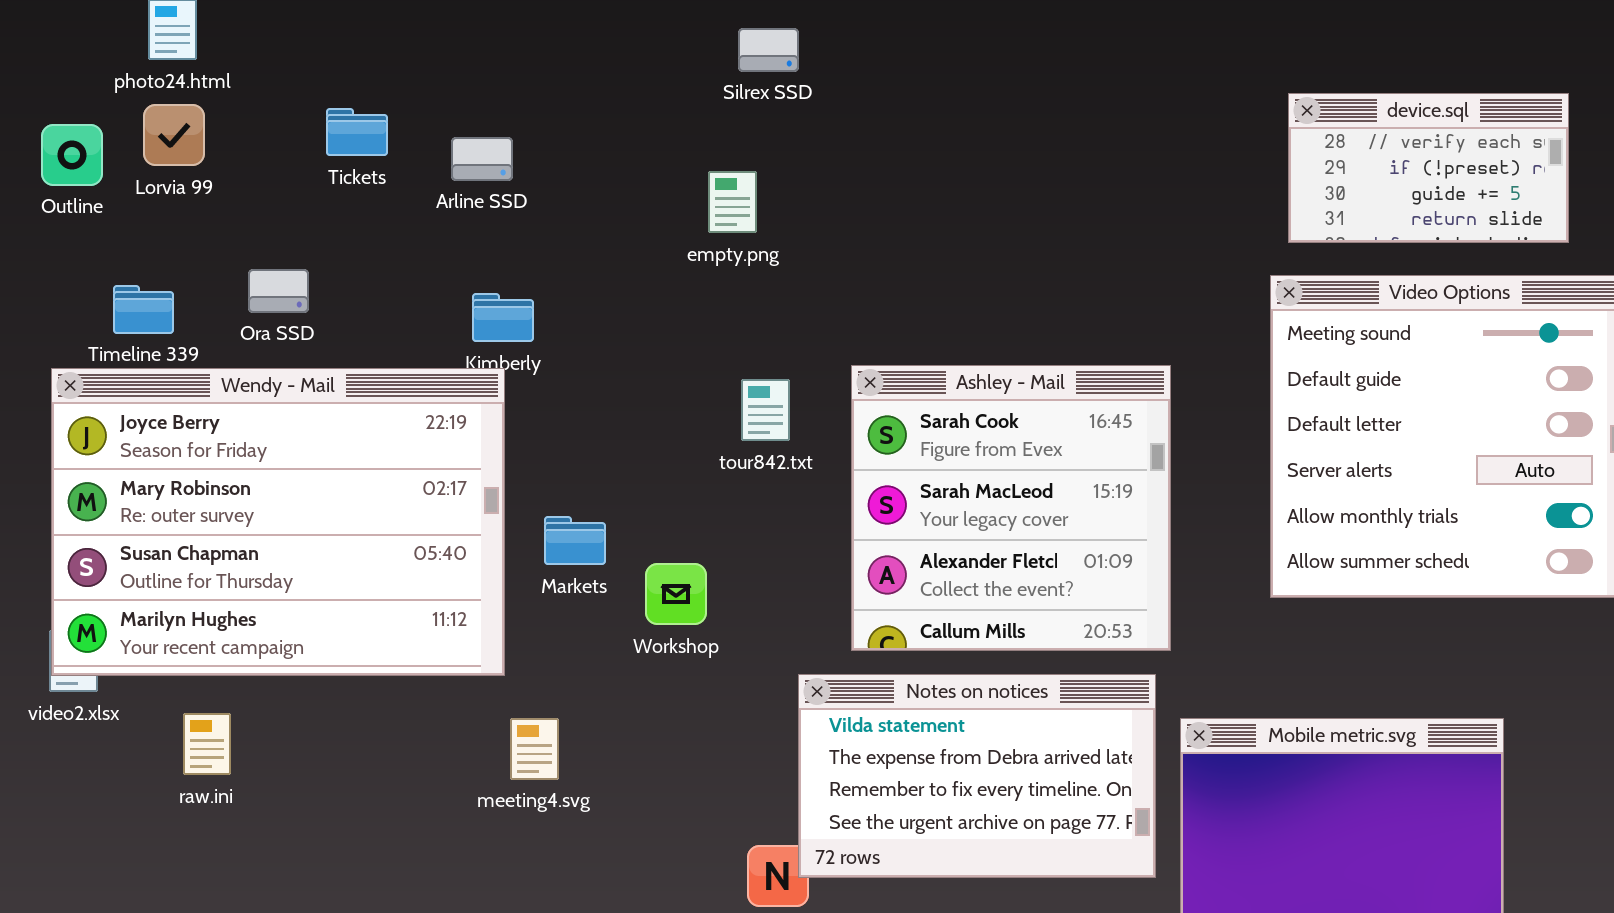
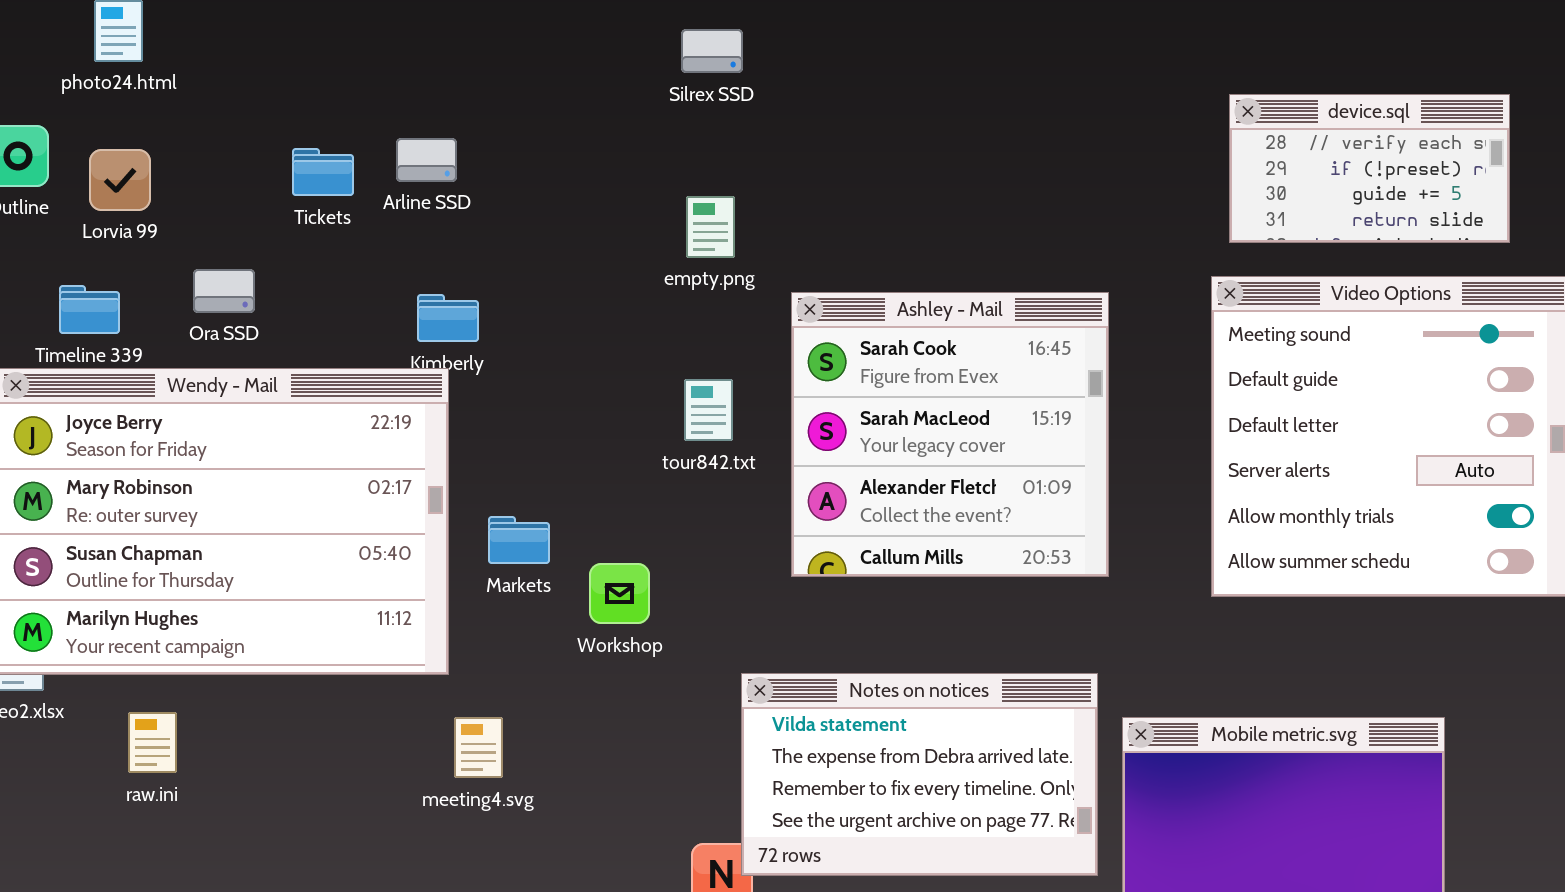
Lorvia 99: [143,104,205,166] -> [89,149,151,211], moved
Tickets: [326,108,388,156] -> [292,148,354,196], moved
empty.png: [708,171,757,233] -> [686,196,735,258], moved
Ashley - Mail: [851,365,1171,651] -> [791,292,1109,577], moved

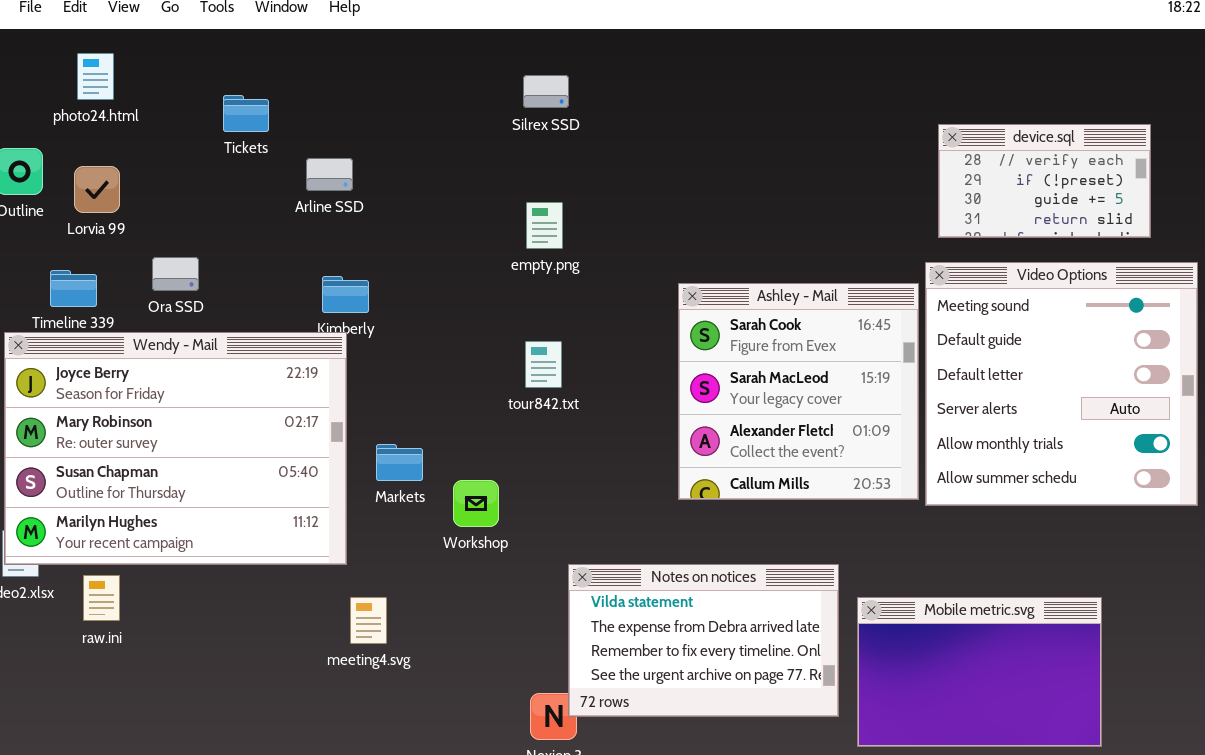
Tickets: [292,148,354,196] -> [223,95,269,132], moved
Ashley - Mail: [791,292,1109,577] -> [678,283,919,500], moved
raw.ini: [128,712,177,773] -> [83,575,120,621], moved

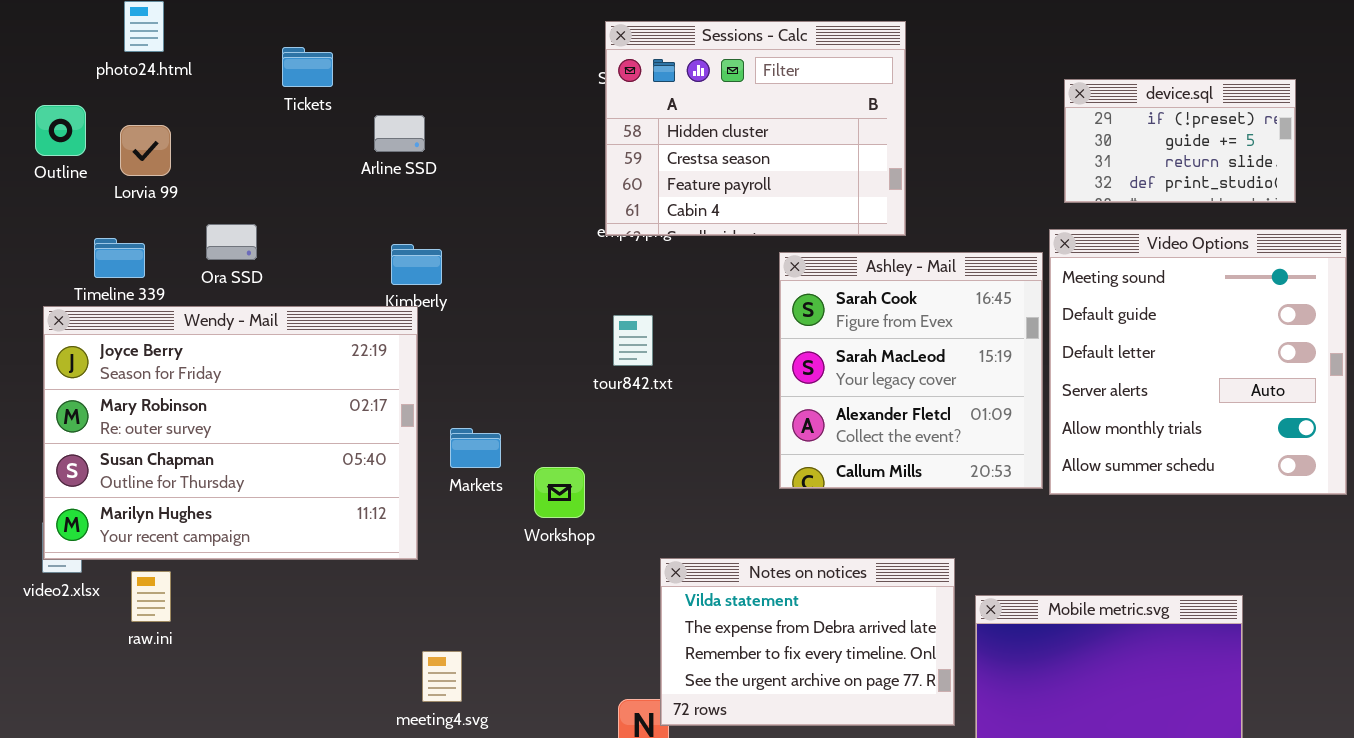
Sessions - Calc: none -> [605,21,906,236], opened
device.sql: [938,124,1151,238] -> [1064,79,1296,203], scrolled down 1 row
meeting4.svg: [350,597,387,644] -> [422,651,462,702], moved

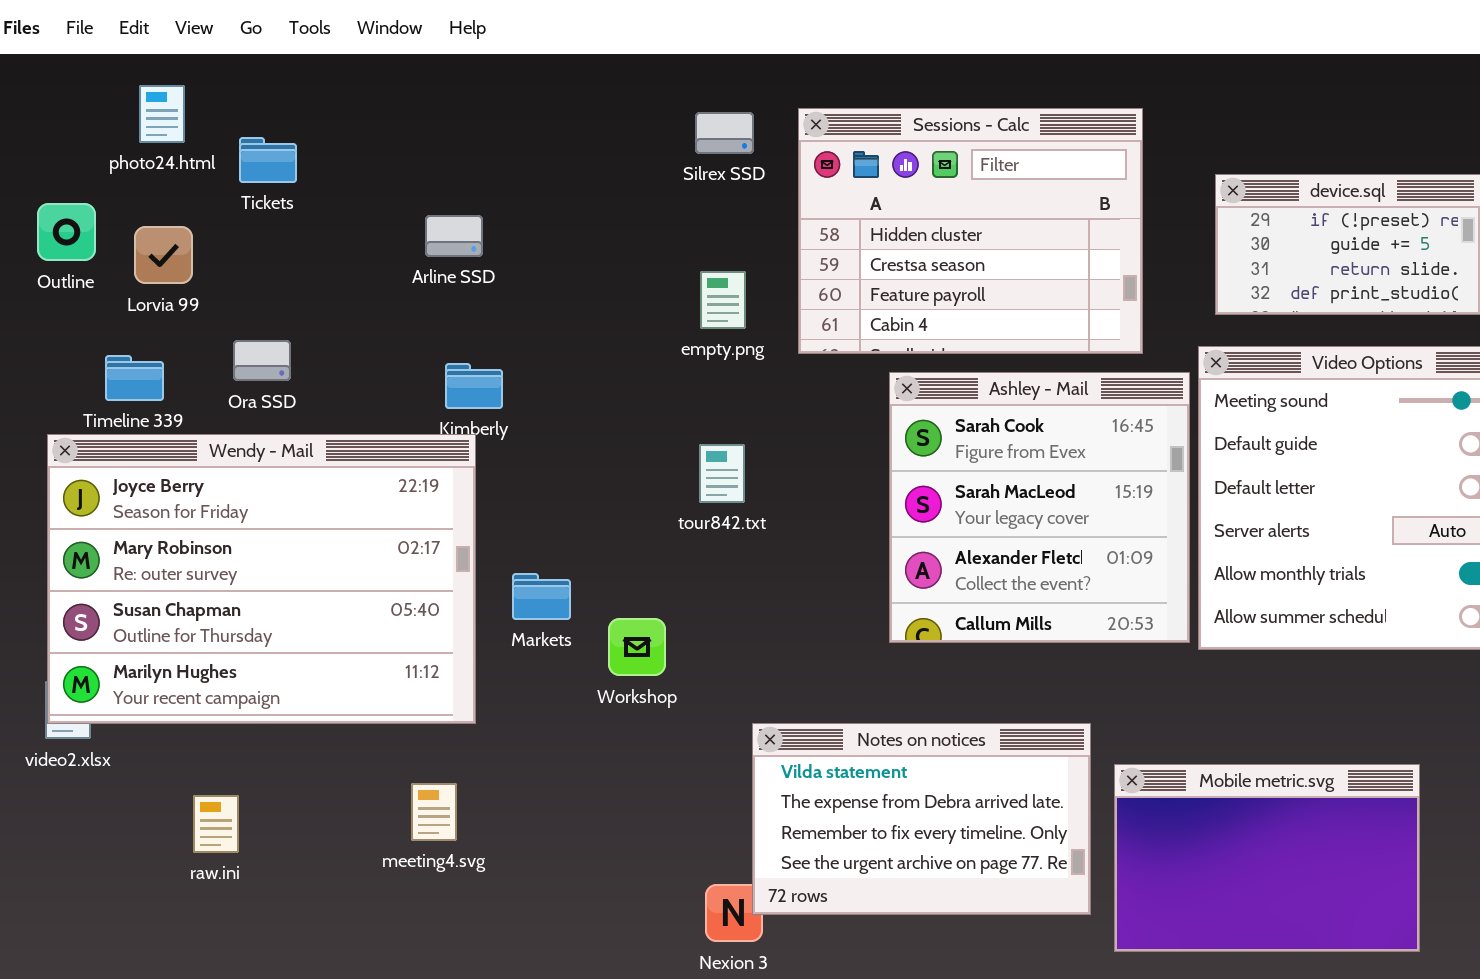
Sessions - Calc: [605,21,906,236] -> [798,108,1143,354], moved
Tickets: [282,47,333,87] -> [239,137,297,183], moved
raw.ini: [131,571,171,622] -> [193,795,239,853], moved
meeting4.svg: [422,651,462,702] -> [411,783,457,841], moved

